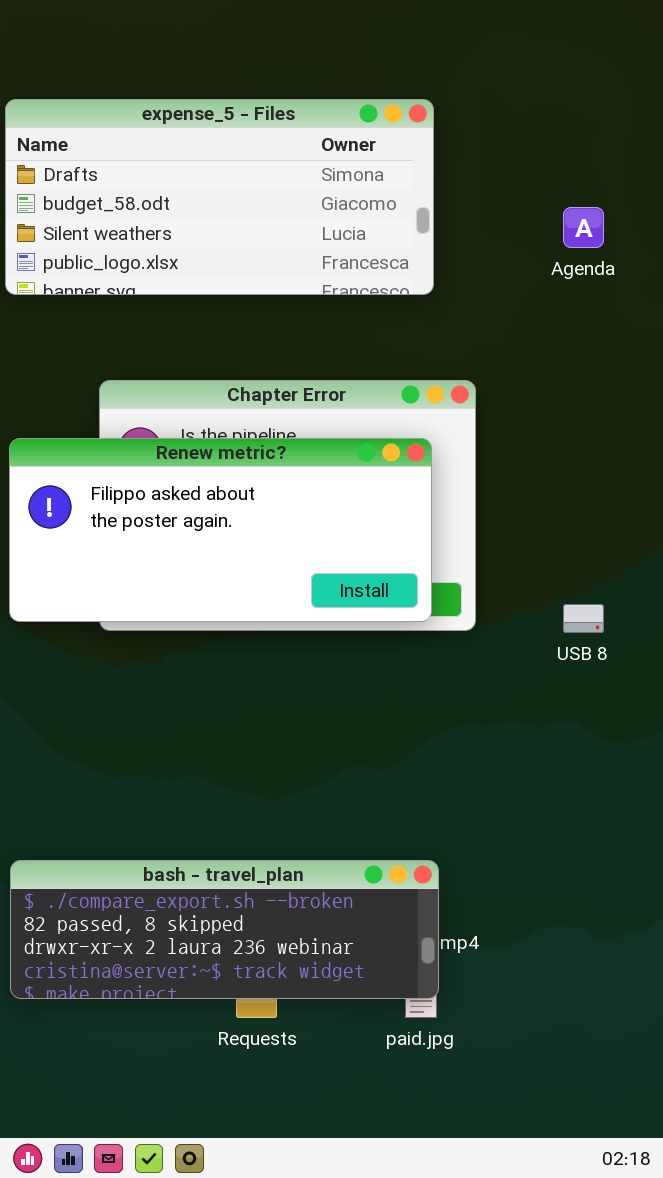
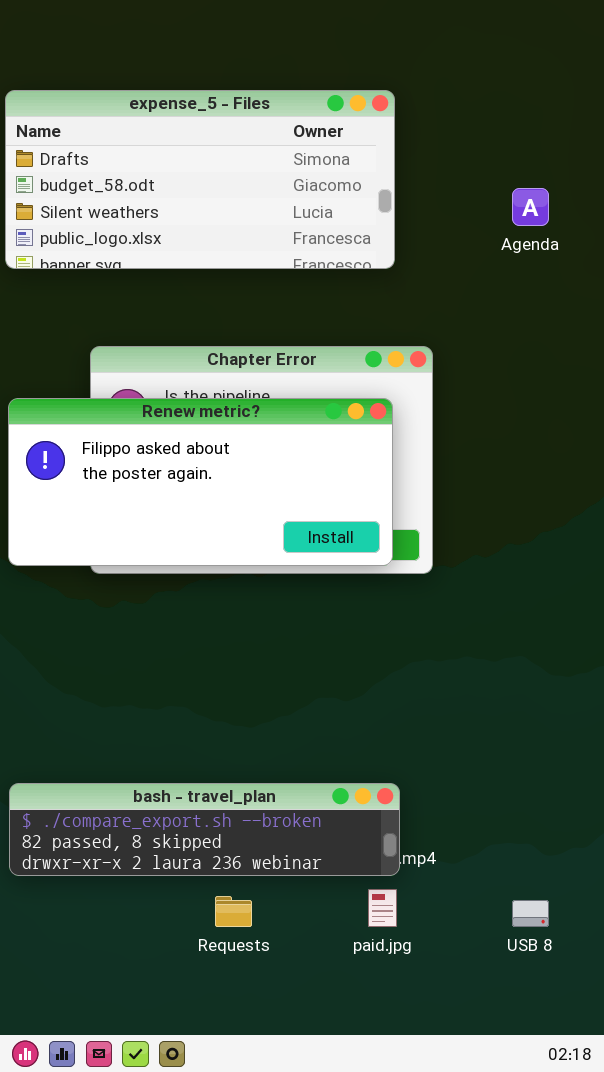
USB 8: [563,604,604,633] -> [512,900,549,927], moved
bash - travel_plan: [10,860,439,999] -> [9,783,400,876], resized

